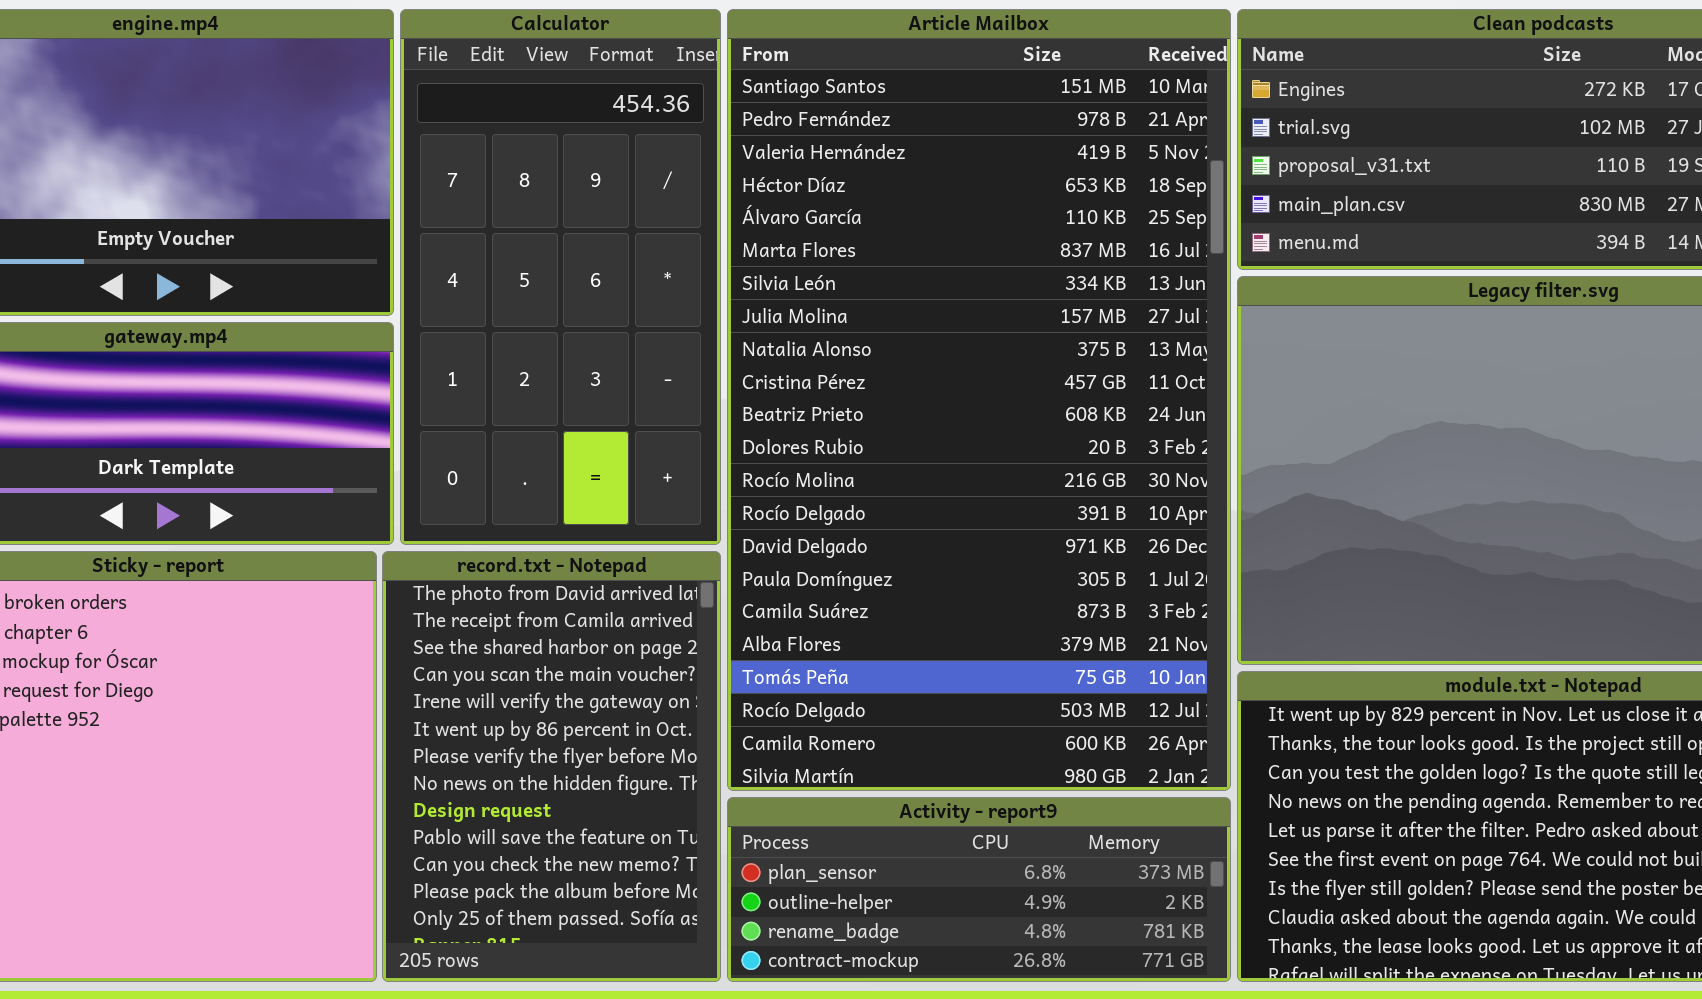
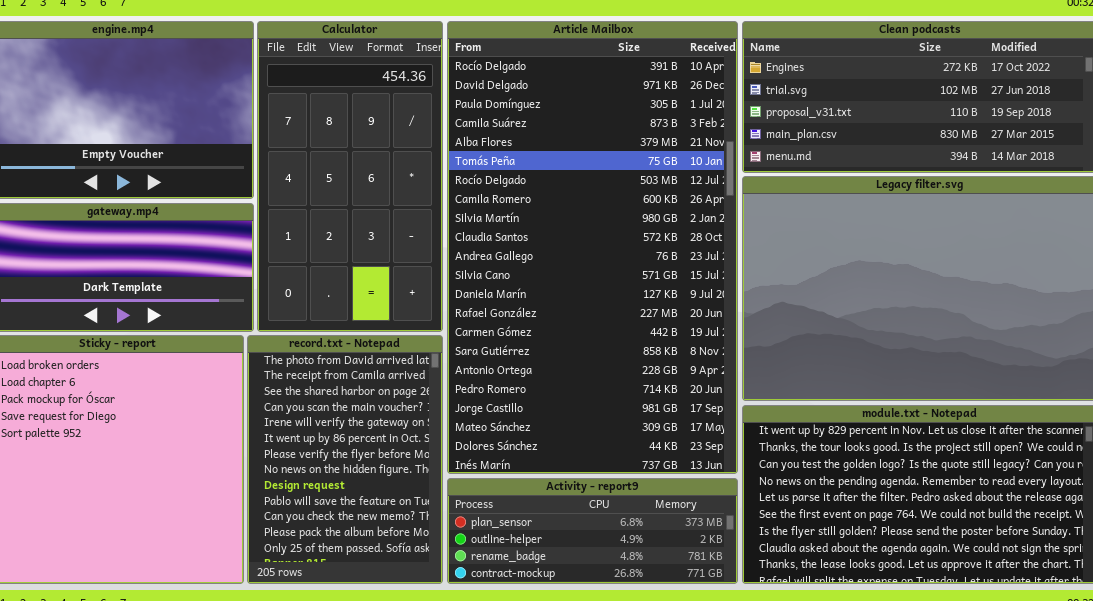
Article Mailbox: [727,9,1231,791] -> [447,21,738,474], scrolled down 13 rows

